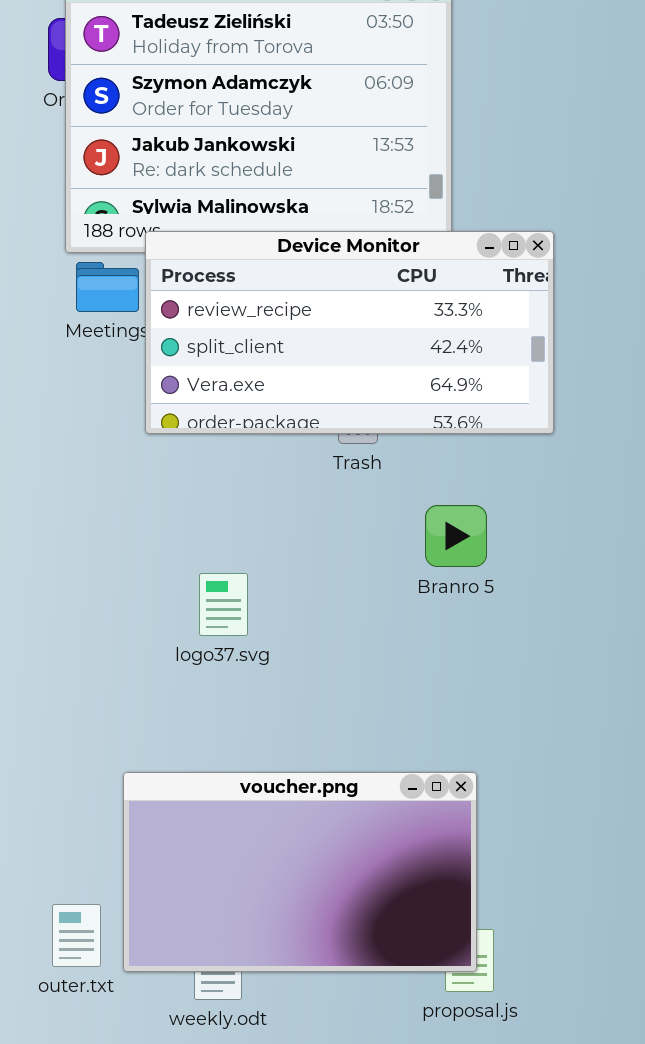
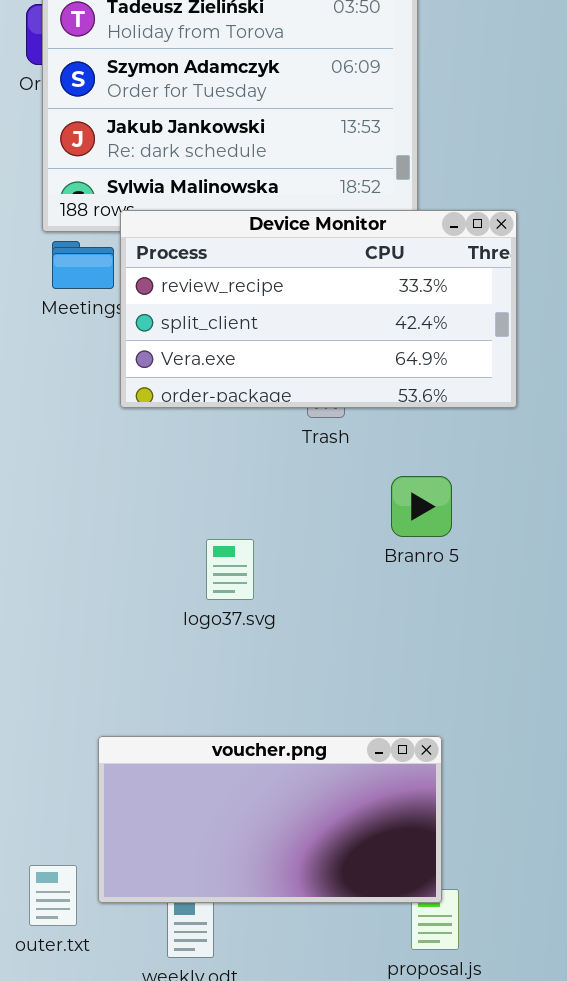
logo37.svg: [199,573,248,636] -> [206,539,254,600], moved
voucher.png: [123,772,477,972] -> [98,736,442,903], resized

